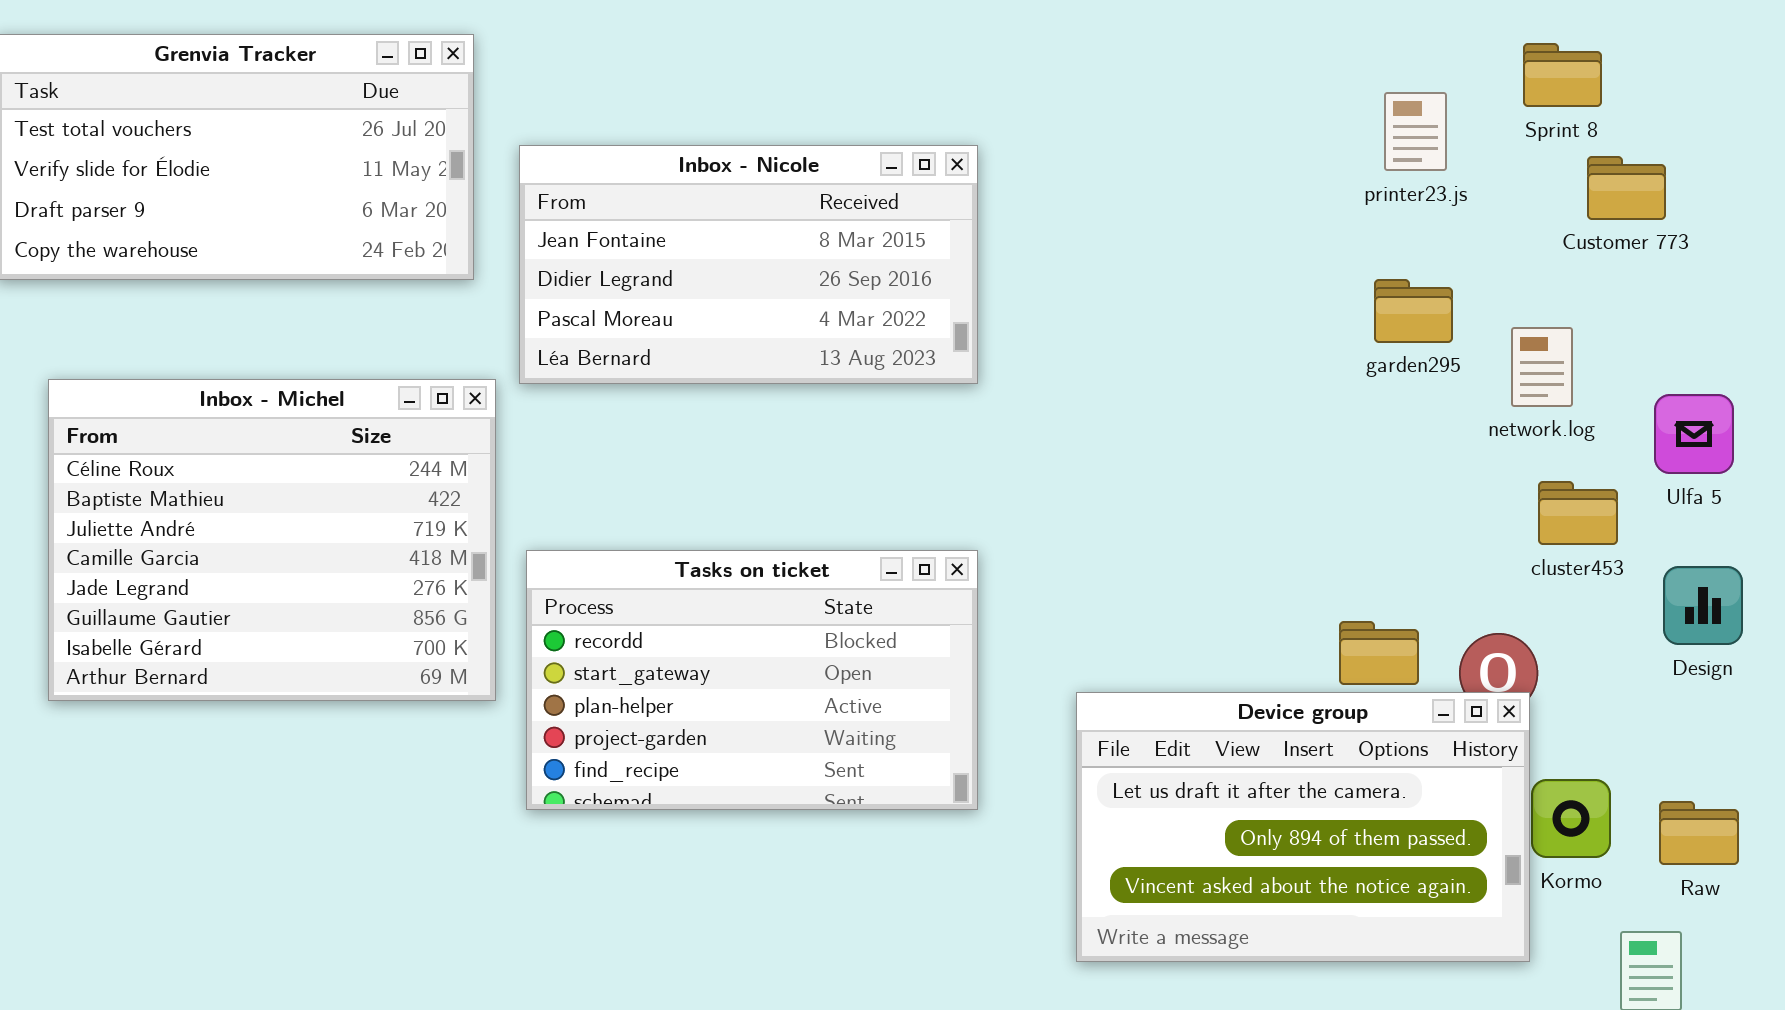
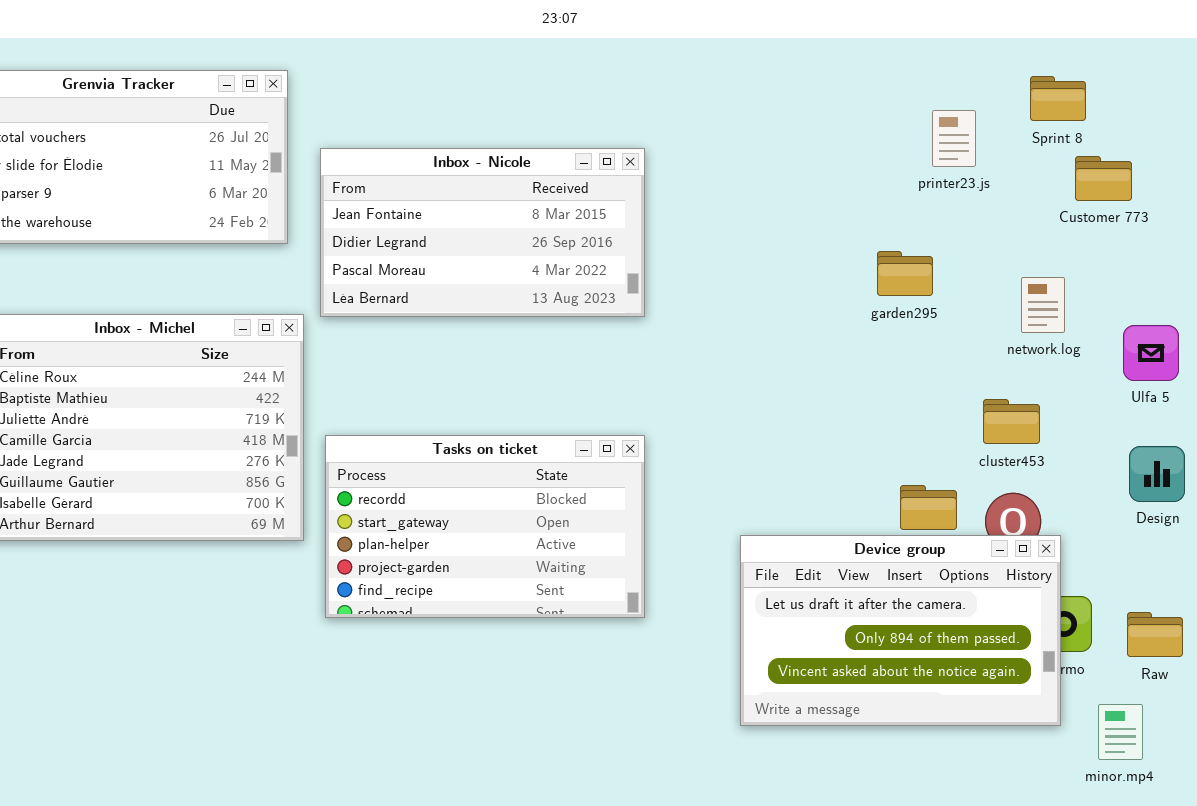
garden295: [1374,279,1453,343] -> [877,251,933,296], moved
cluster453: [1538,481,1618,545] -> [983,399,1040,444], moved
Device group: [1076,692,1530,962] -> [740,535,1061,726], moved

